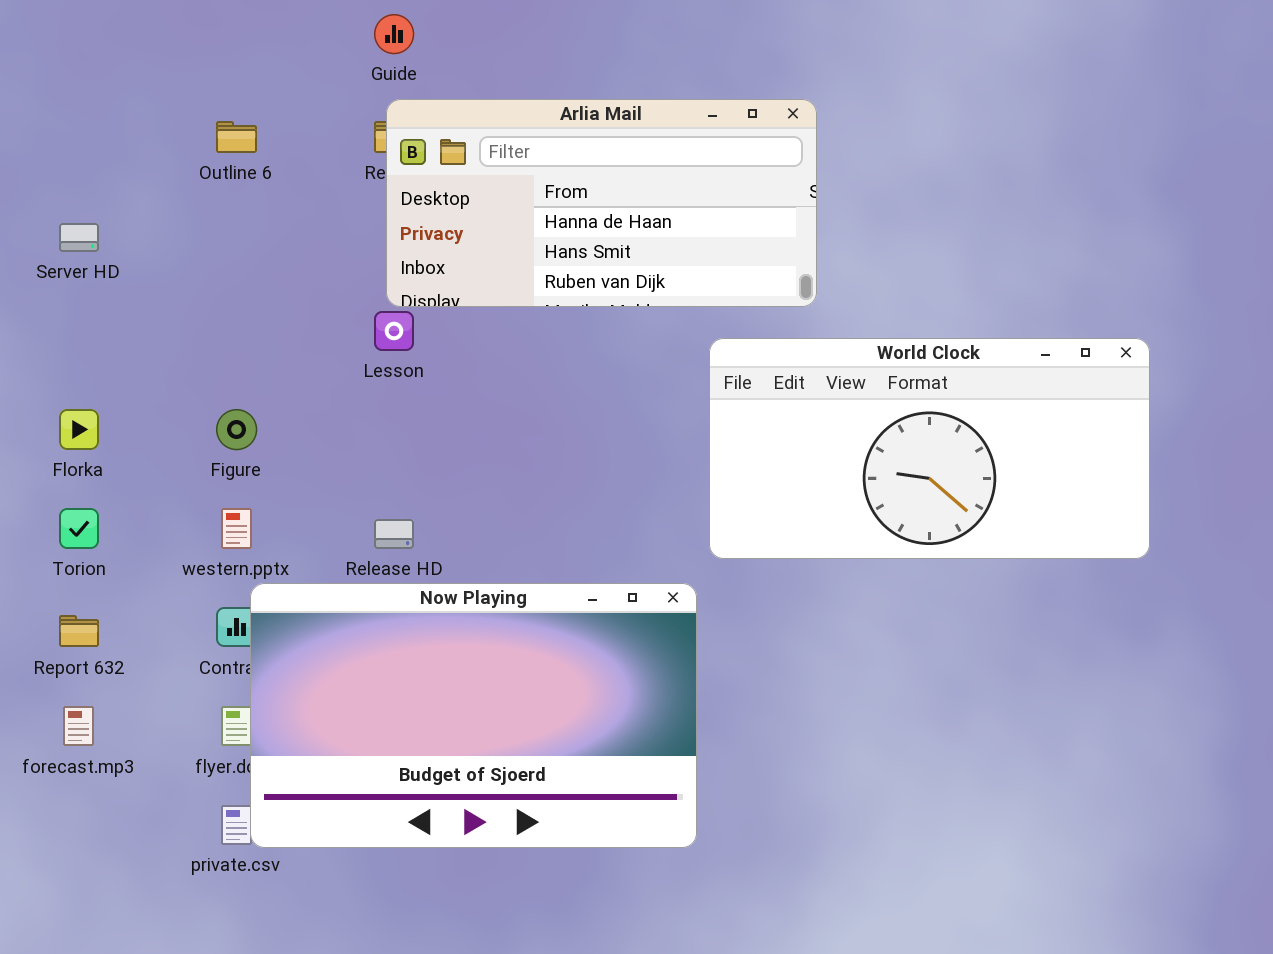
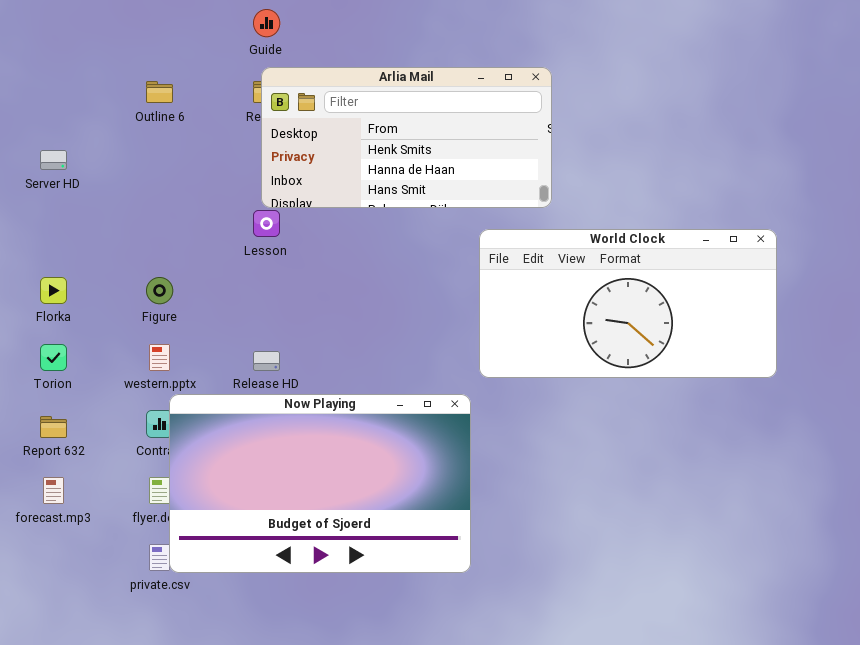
Arlia Mail: [386,99,817,307] -> [261,67,552,208], scrolled up 1 row

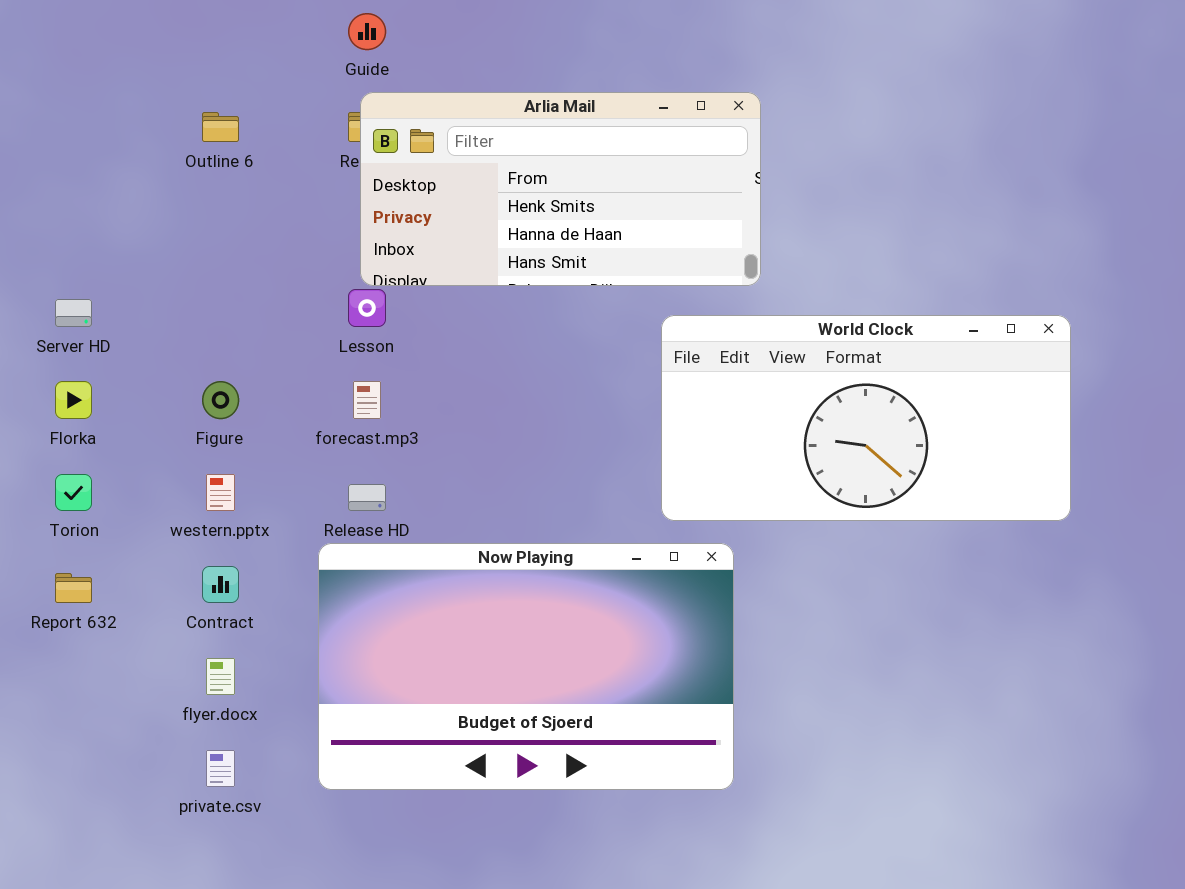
Server HD: [40,150,67,170] -> [55,299,92,327], moved
Now Playing: [169,394,471,573] -> [318,543,734,790], moved
forecast.mp3: [43,477,64,504] -> [353,381,381,419], moved

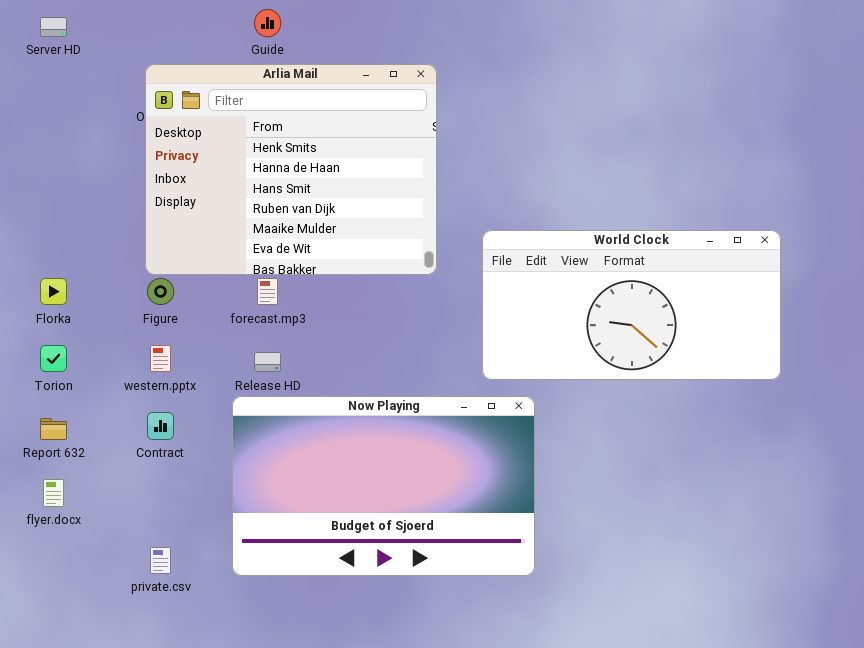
Arlia Mail: [360,92,761,286] -> [145,64,437,275], moved, resized
Server HD: [55,299,92,327] -> [40,17,67,37], moved
flyer.docx: [206,658,235,695] -> [43,479,64,507], moved

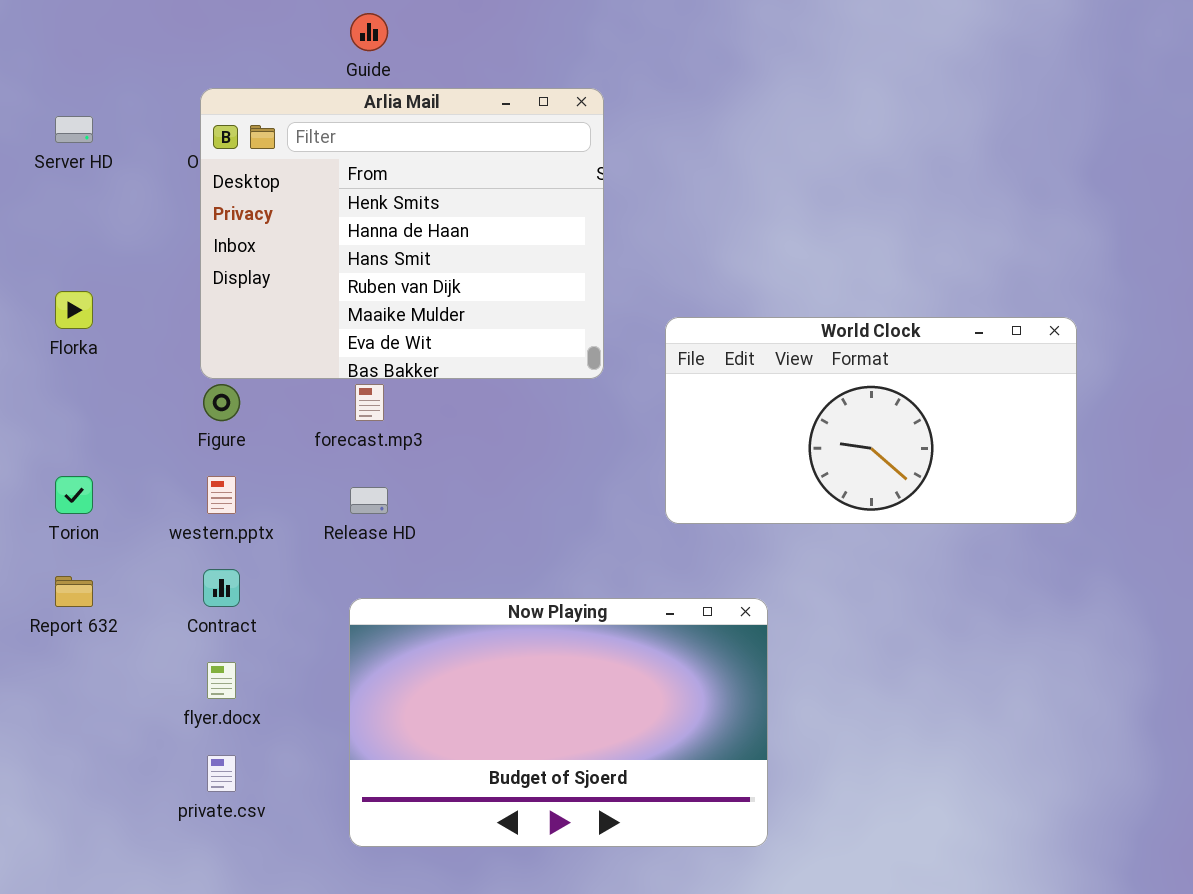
Server HD: [40,17,67,37] -> [55,116,93,143], moved
Florka: [40,278,67,305] -> [55,291,93,329], moved
Now Playing: [232,396,535,576] -> [349,598,768,847], moved
flyer.docx: [43,479,64,507] -> [207,662,236,699], moved

